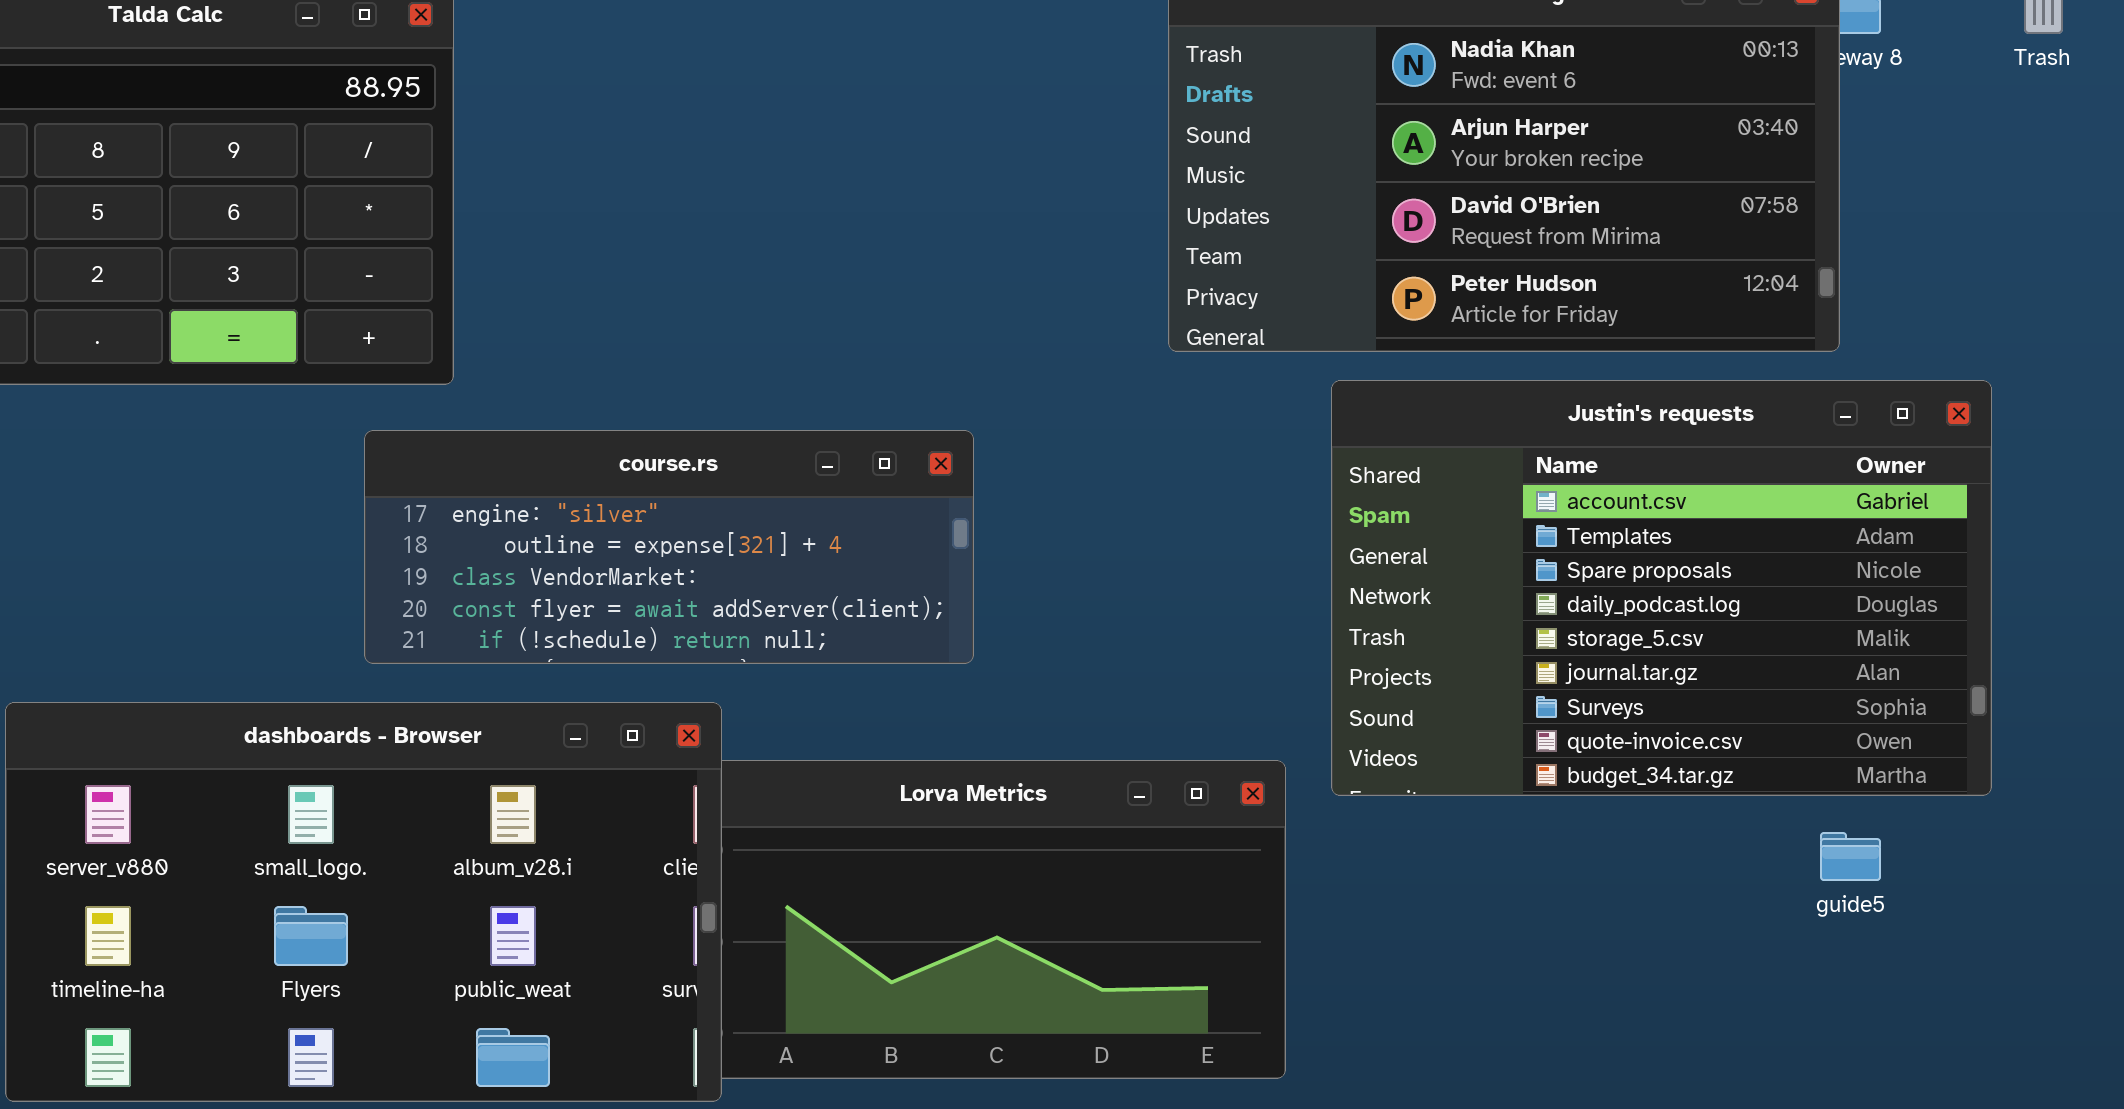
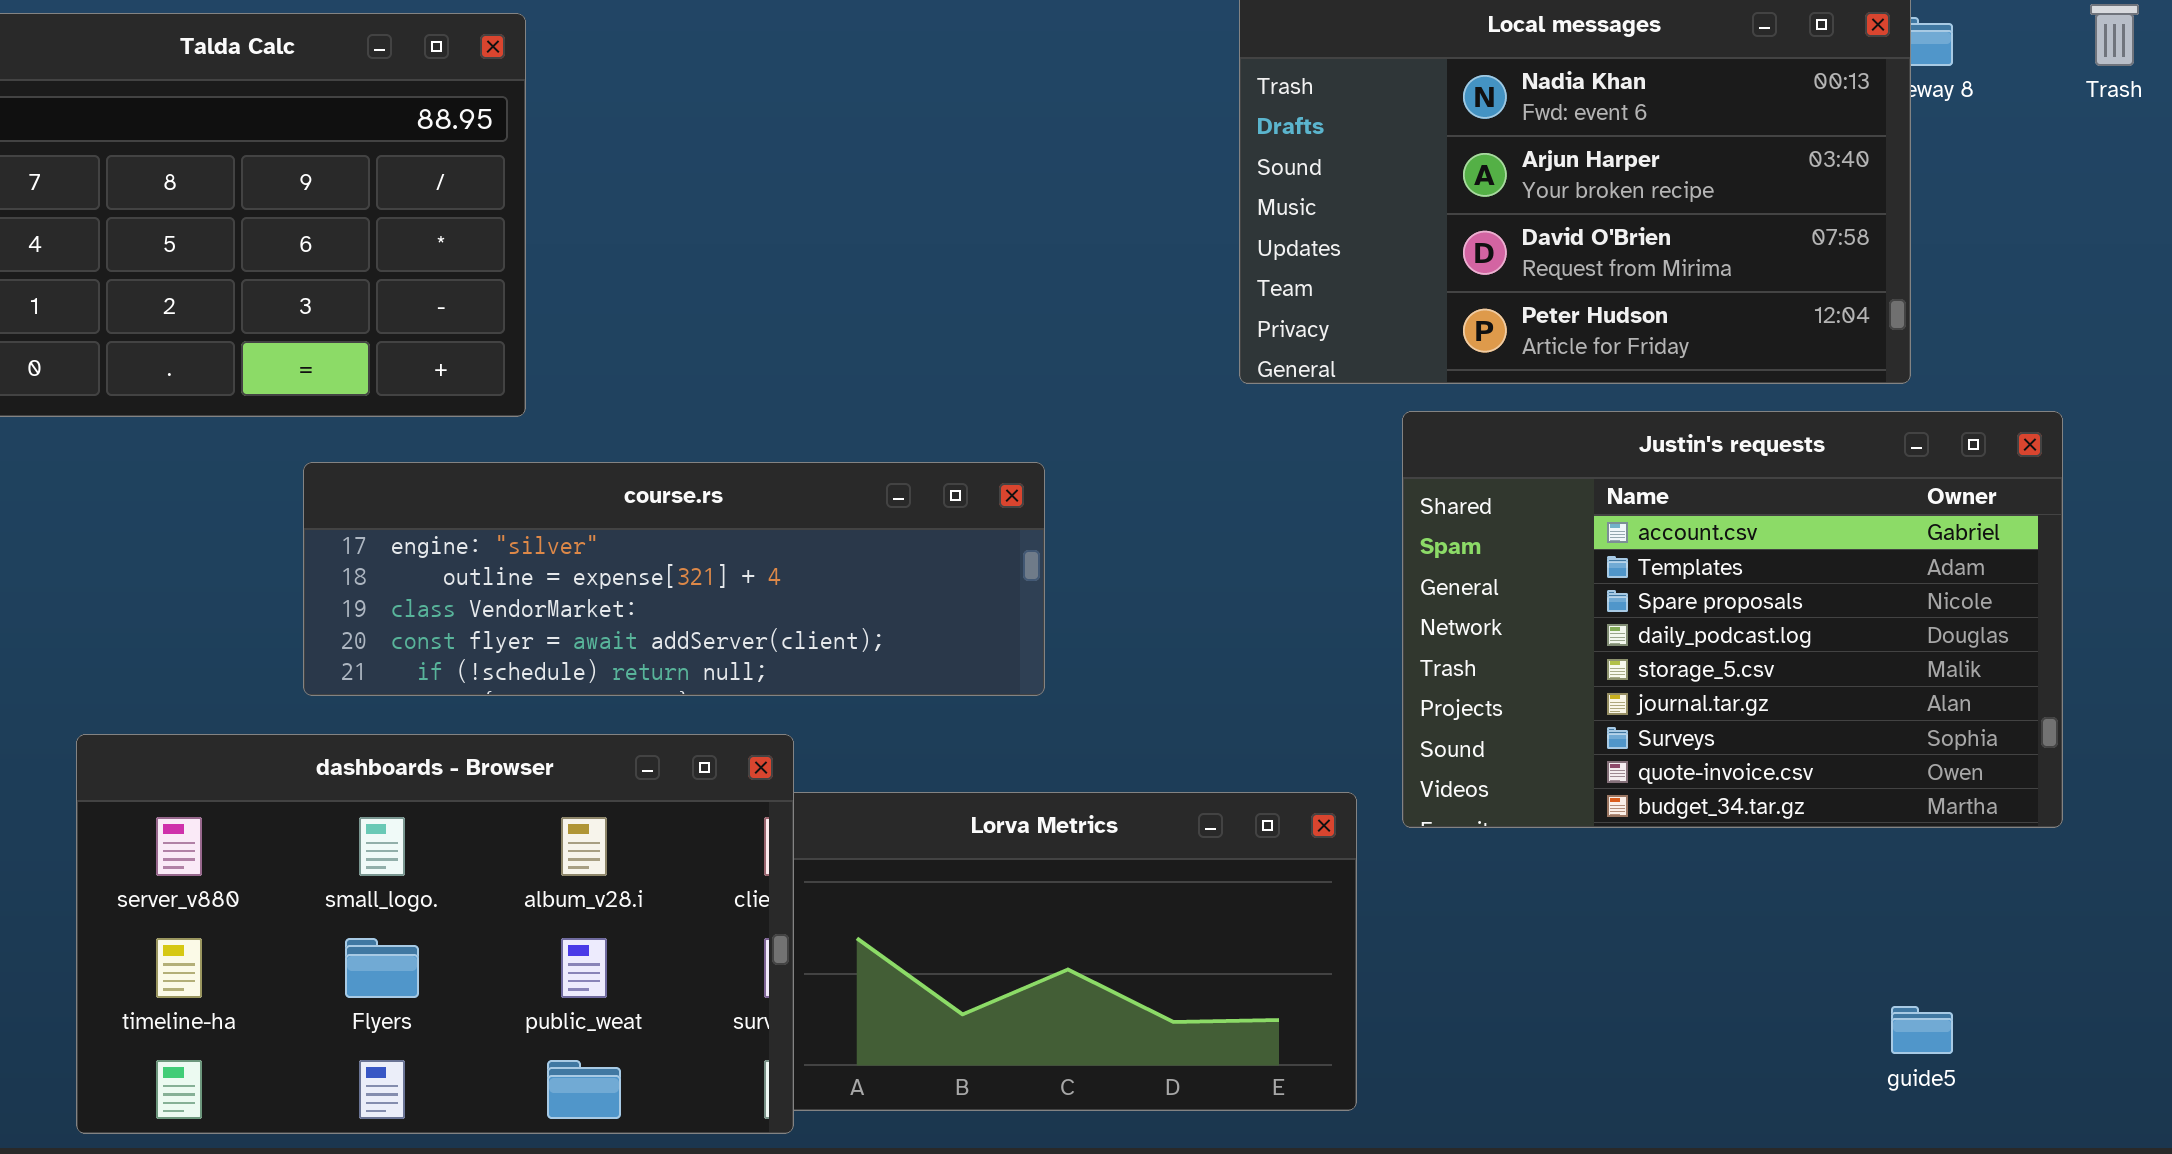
course.rs: [364,430,974,664] -> [303,462,1045,696], resized
guide5: [1820,832,1881,881] -> [1891,1006,1953,1054], moved

